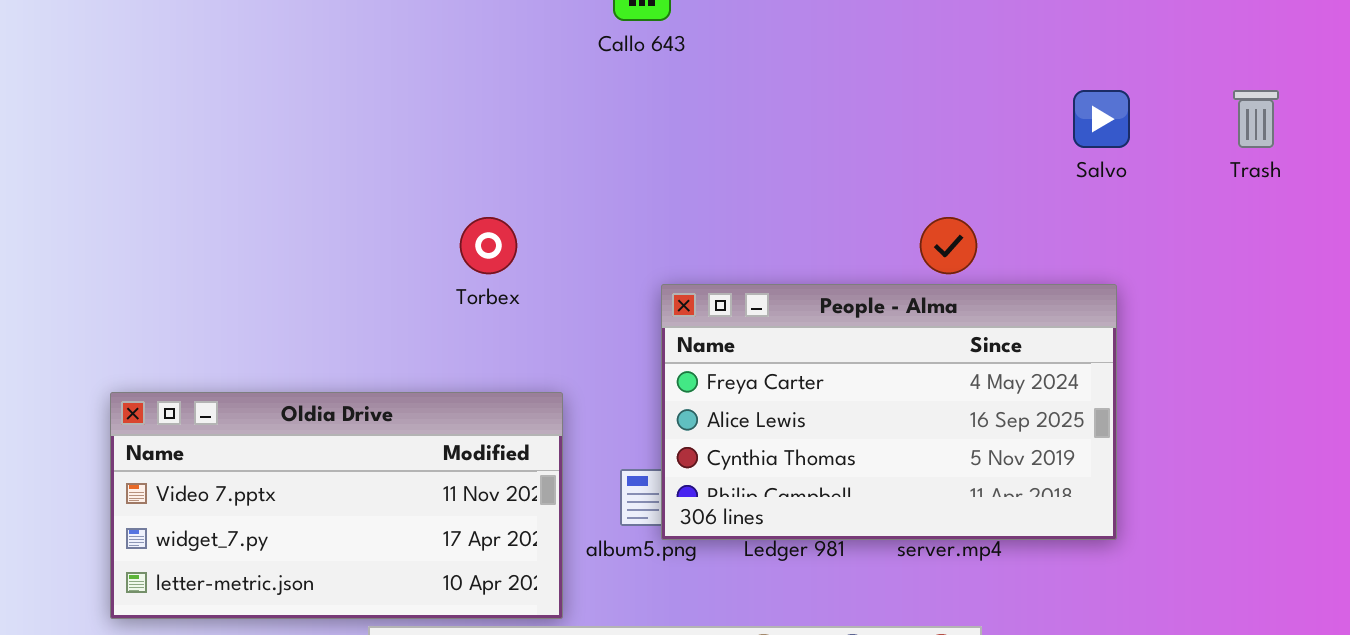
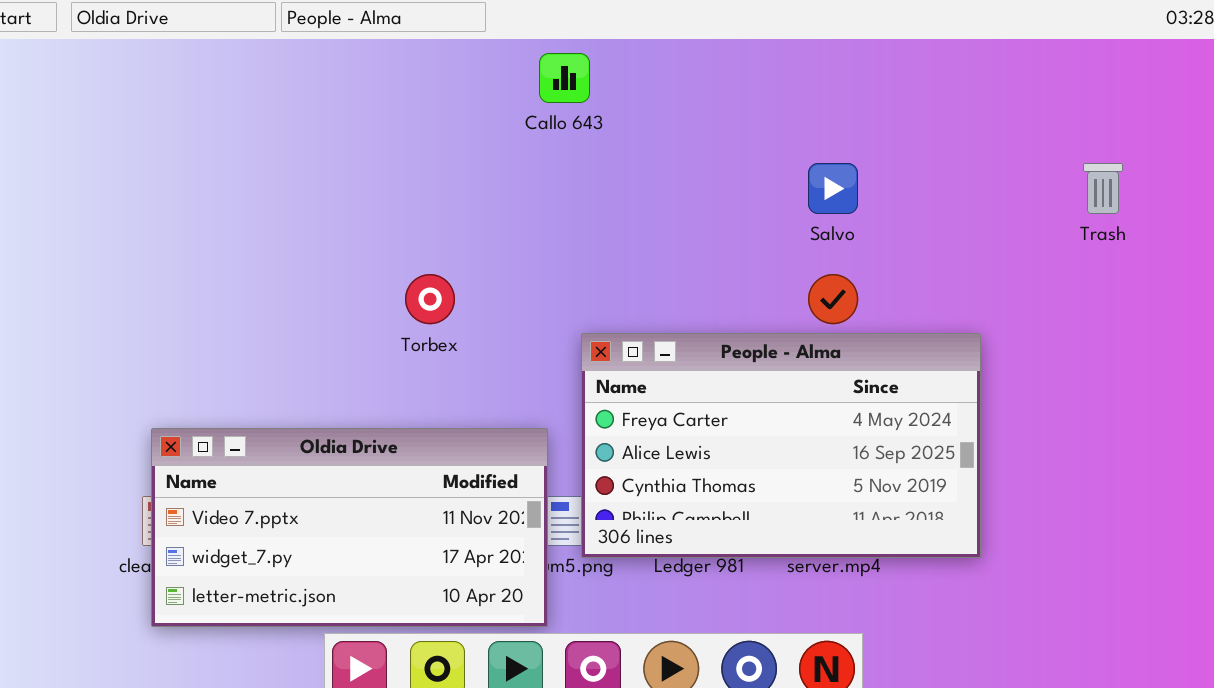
Salvo: [1073,90,1130,148] -> [808,163,858,214], moved
Oldia Drive: [110,392,563,619] -> [151,428,548,627], moved

